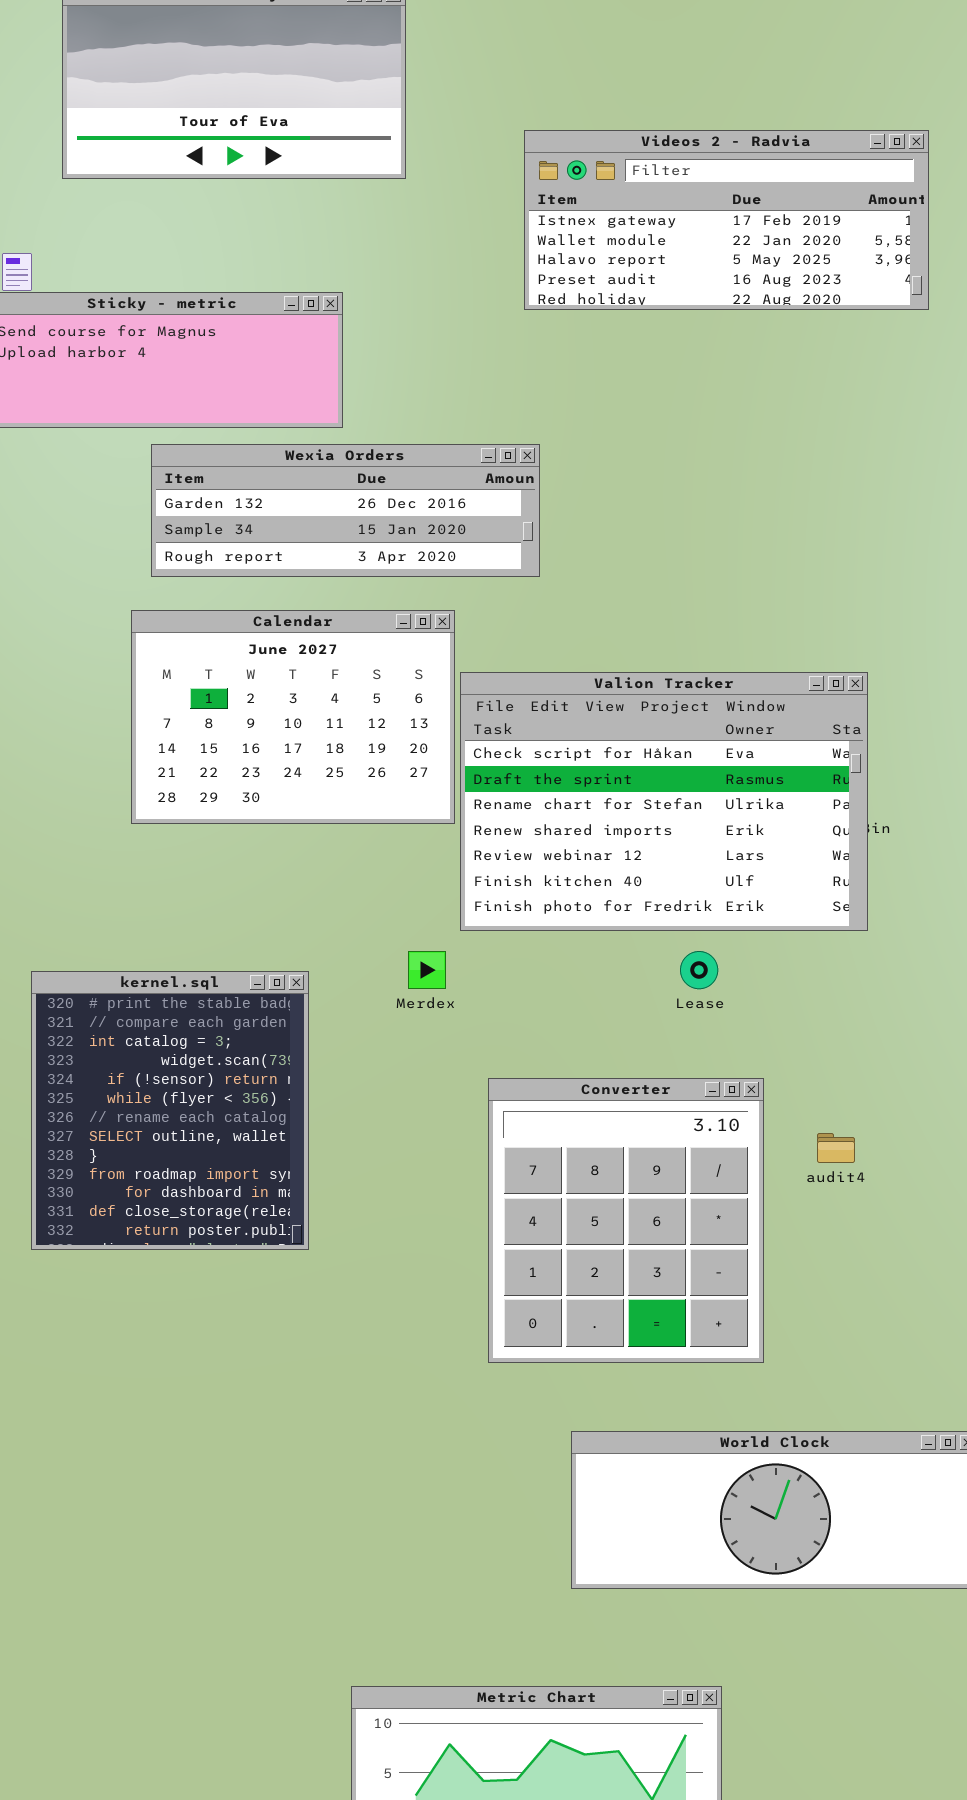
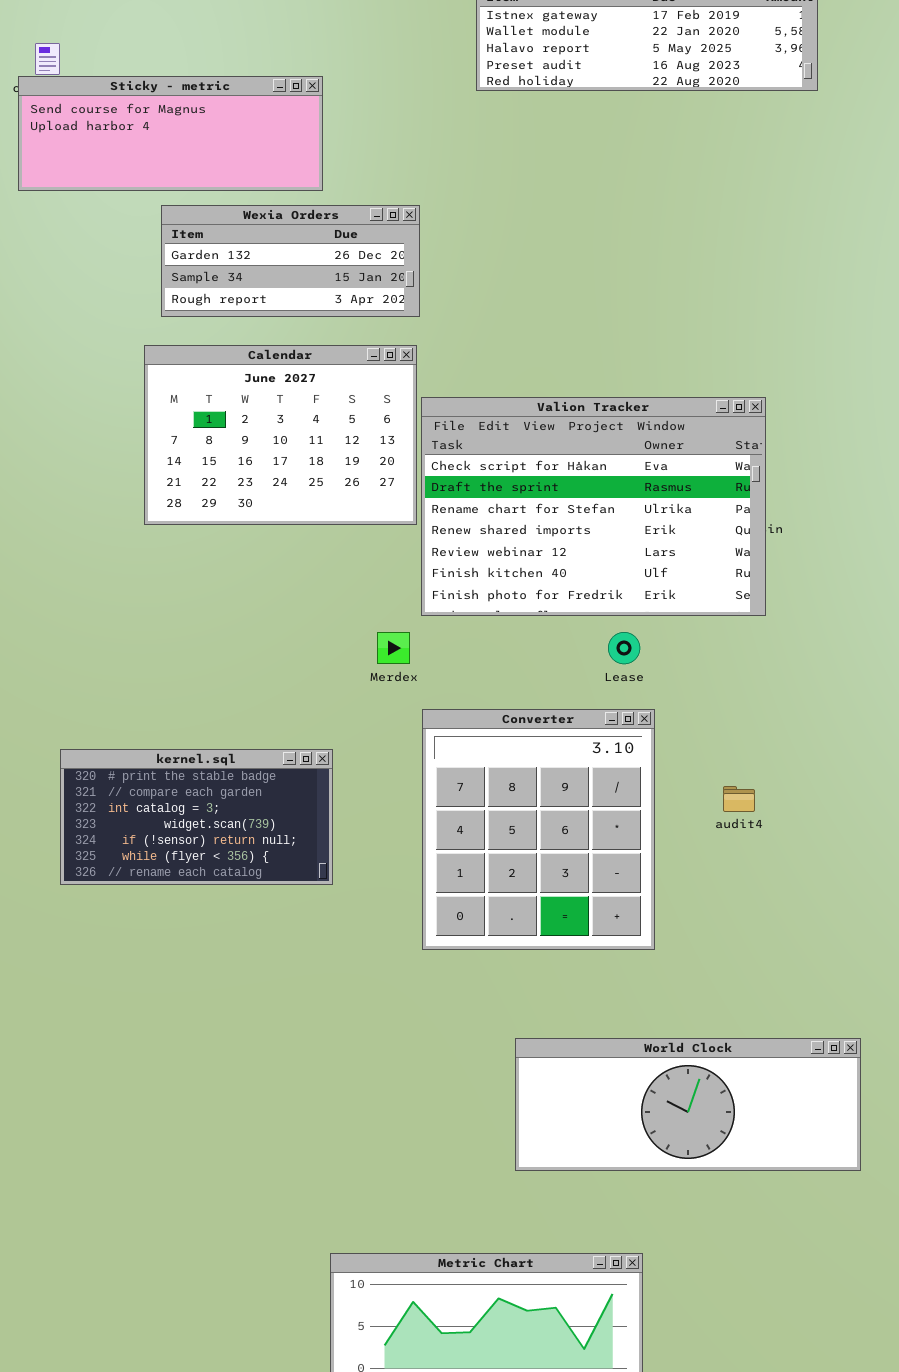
Wexia Orders: [151,444,540,577] -> [161,205,420,317], resized
kernel.sql: [31,971,309,1250] -> [60,749,333,885], resized
Converter: [488,1078,764,1363] -> [422,709,655,950], moved

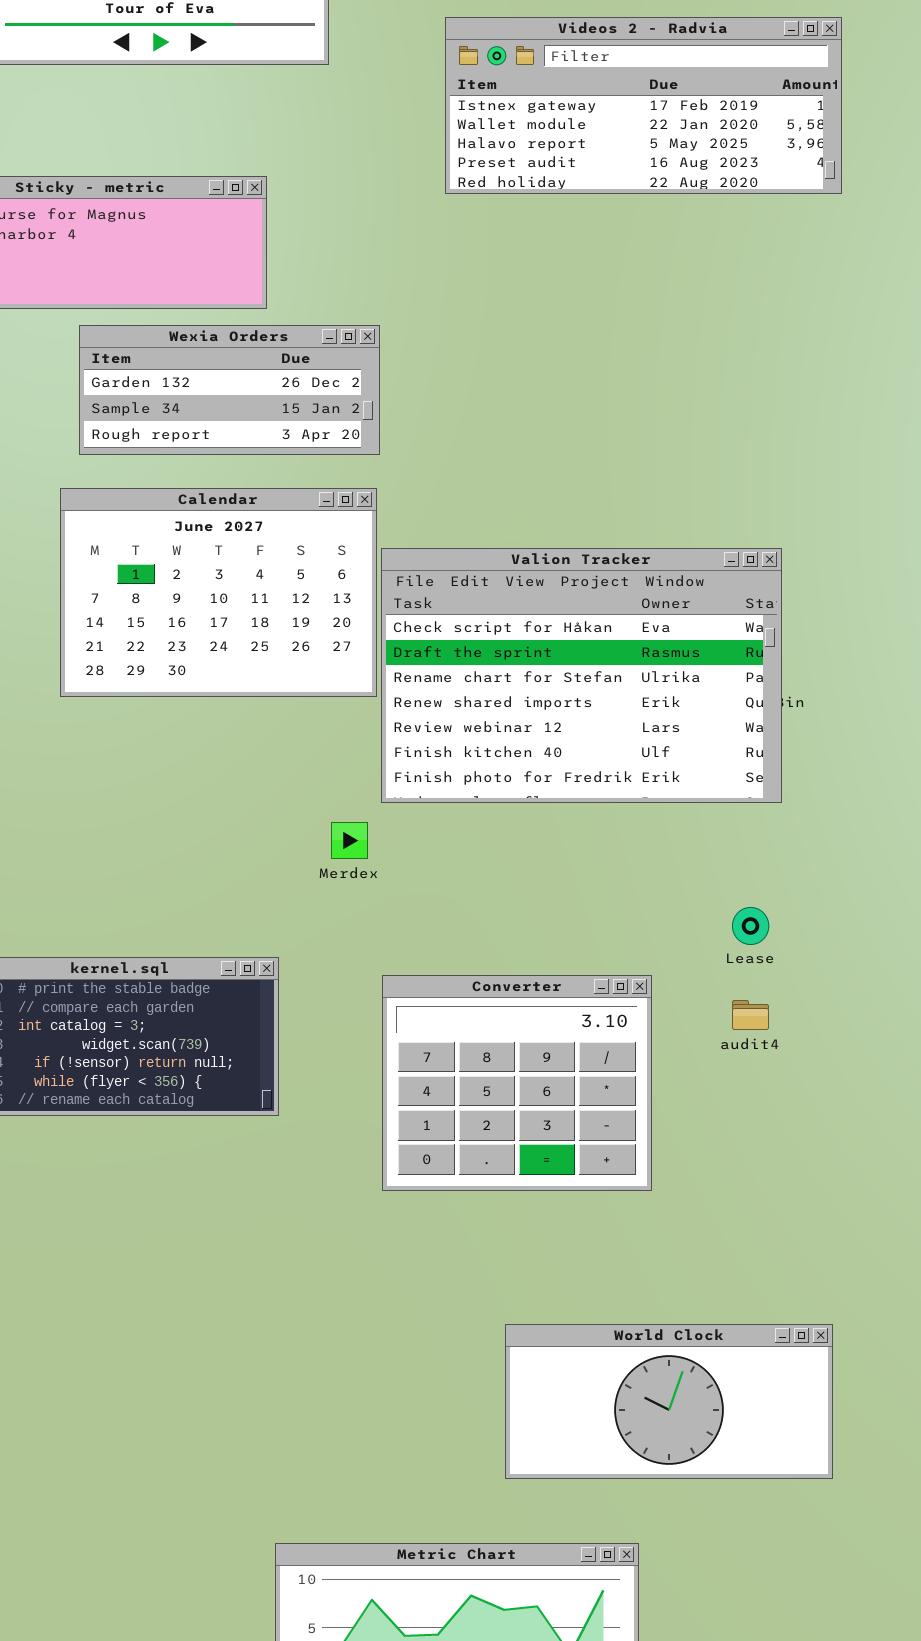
Lease: [608,632,640,664] -> [732,907,769,945], moved
Converter: [422,709,655,950] -> [382,975,652,1191], resized
World Clock: [515,1038,861,1171] -> [505,1324,833,1479], moved, resized

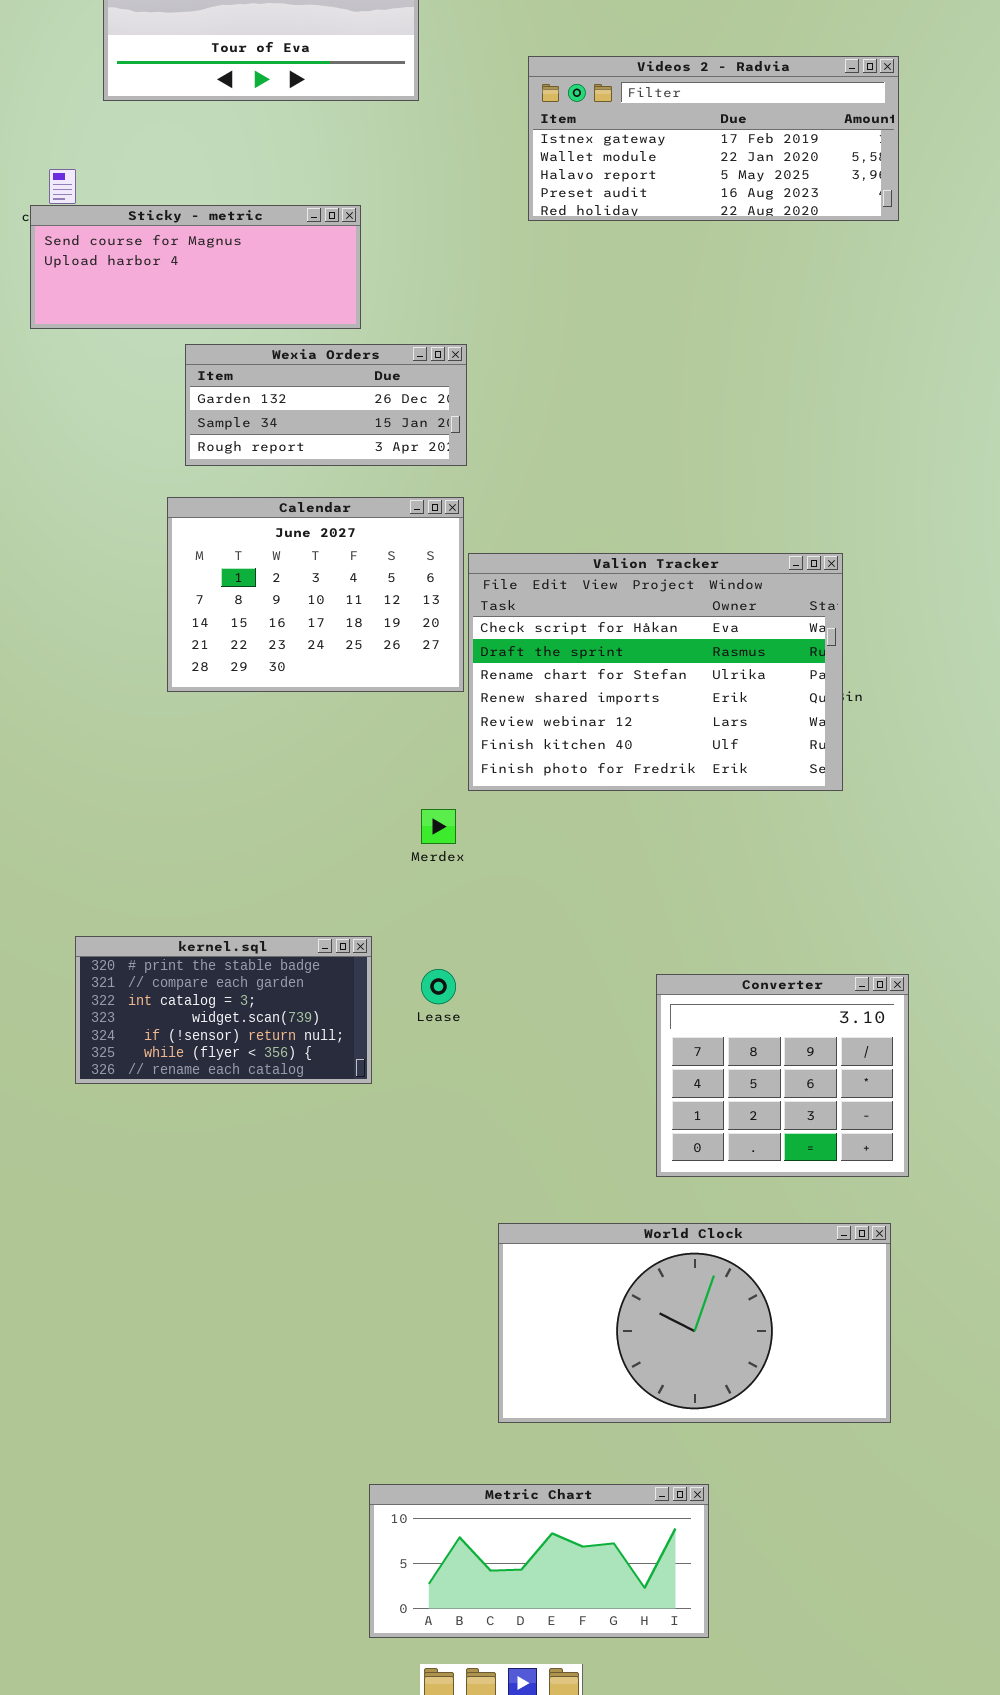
Lease: [732,907,769,945] -> [421,969,456,1004], moved
Converter: [382,975,652,1191] -> [656,974,909,1177], moved
World Clock: [505,1324,833,1479] -> [498,1223,891,1423], resized

